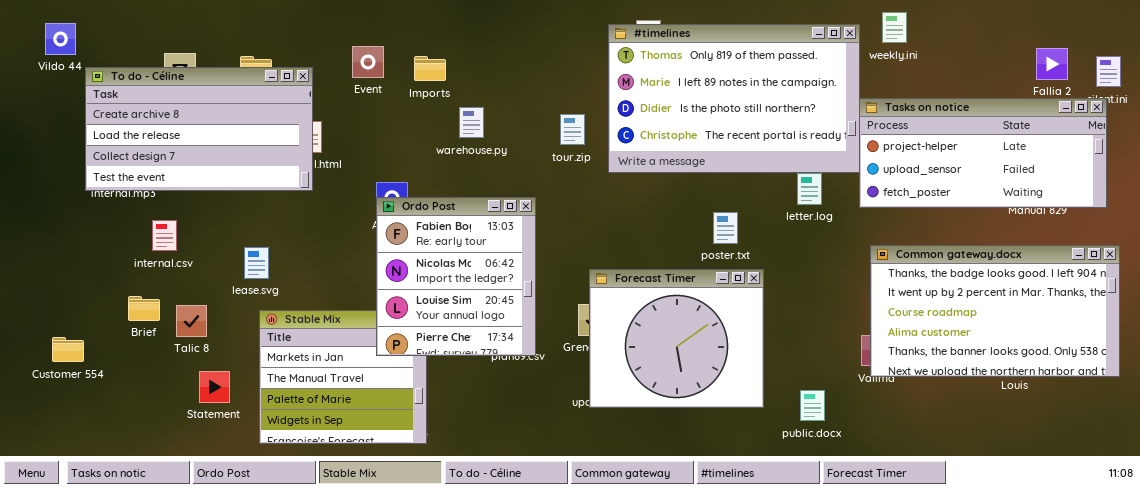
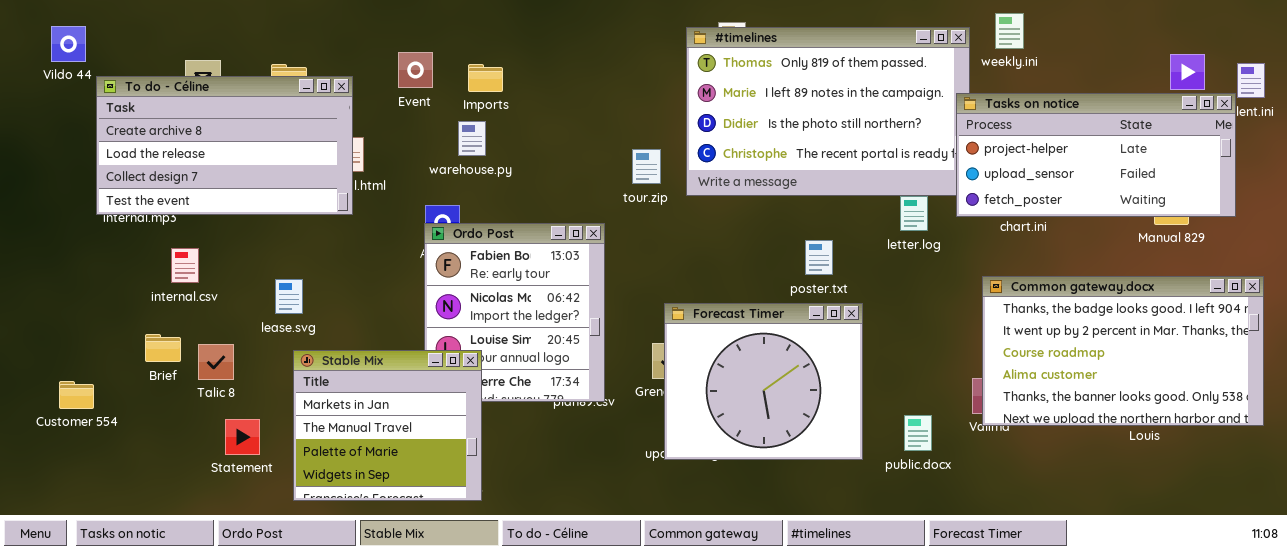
Tasks on notice: [859,98,1107,208] -> [956,93,1236,217], moved
warehouse.py: [459,107,484,138] -> [458,121,486,156], moved
tour.zip: [560,114,585,145] -> [632,149,661,184], moved
Stable Mix: [259,310,427,444] -> [293,350,482,501], raised
public.docx: [800,390,825,421] -> [904,415,932,451], moved

